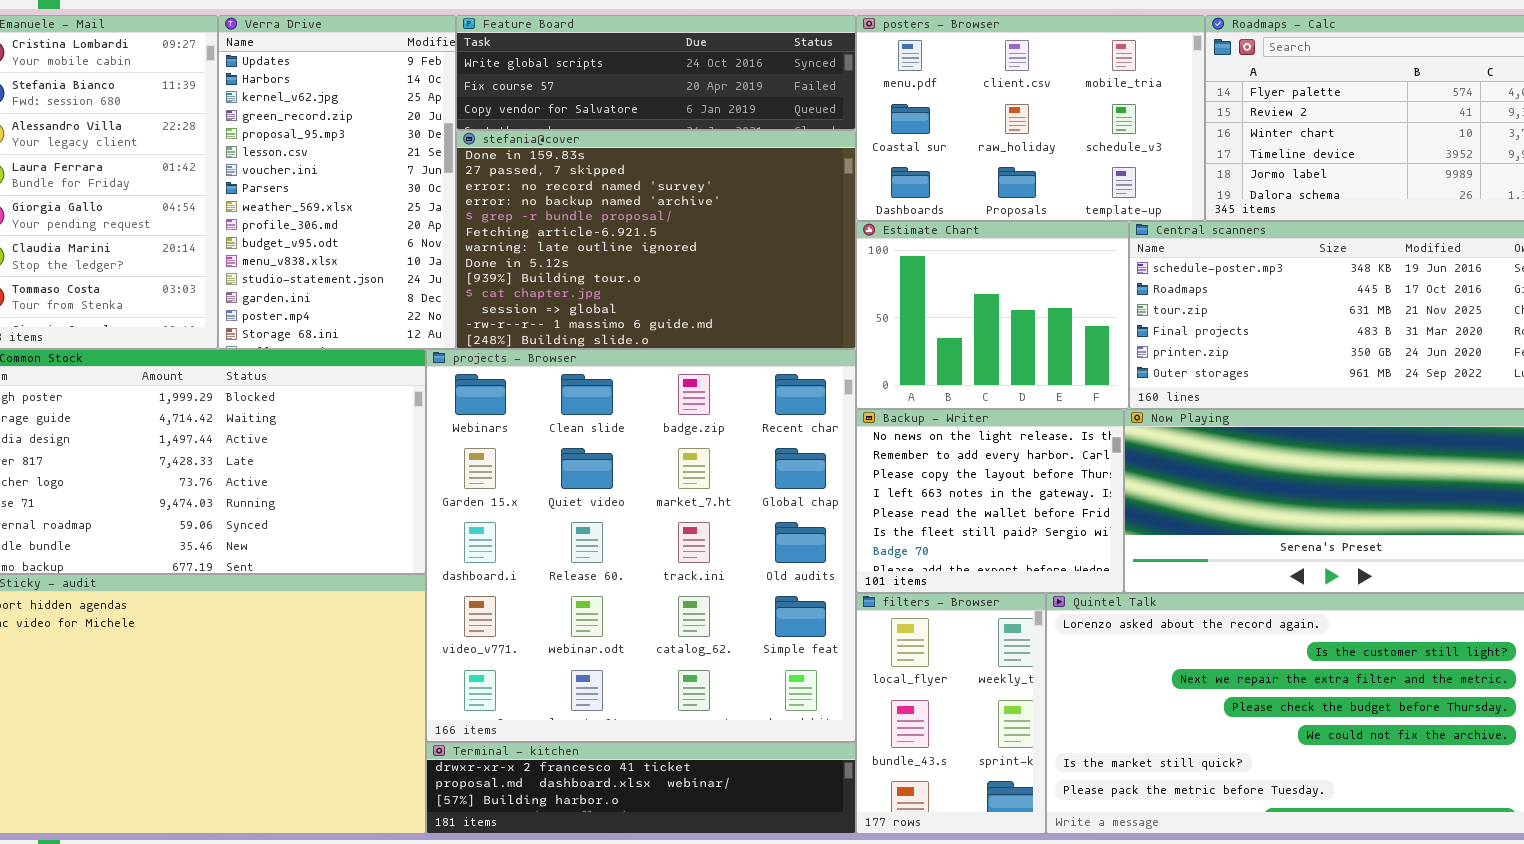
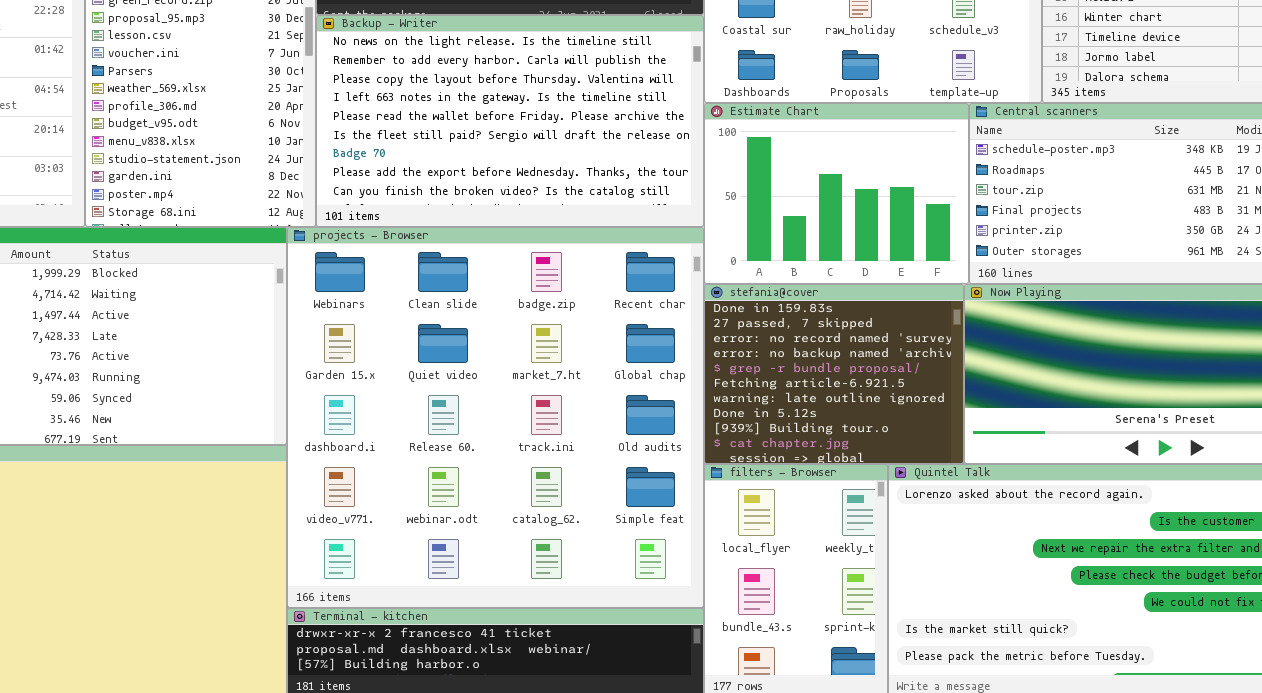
stefania@cover: [456,130,856,349] -> [704,284,964,464], moved, resized
Backup - Writer: [856,409,1124,593] -> [316,15,704,227], moved, resized

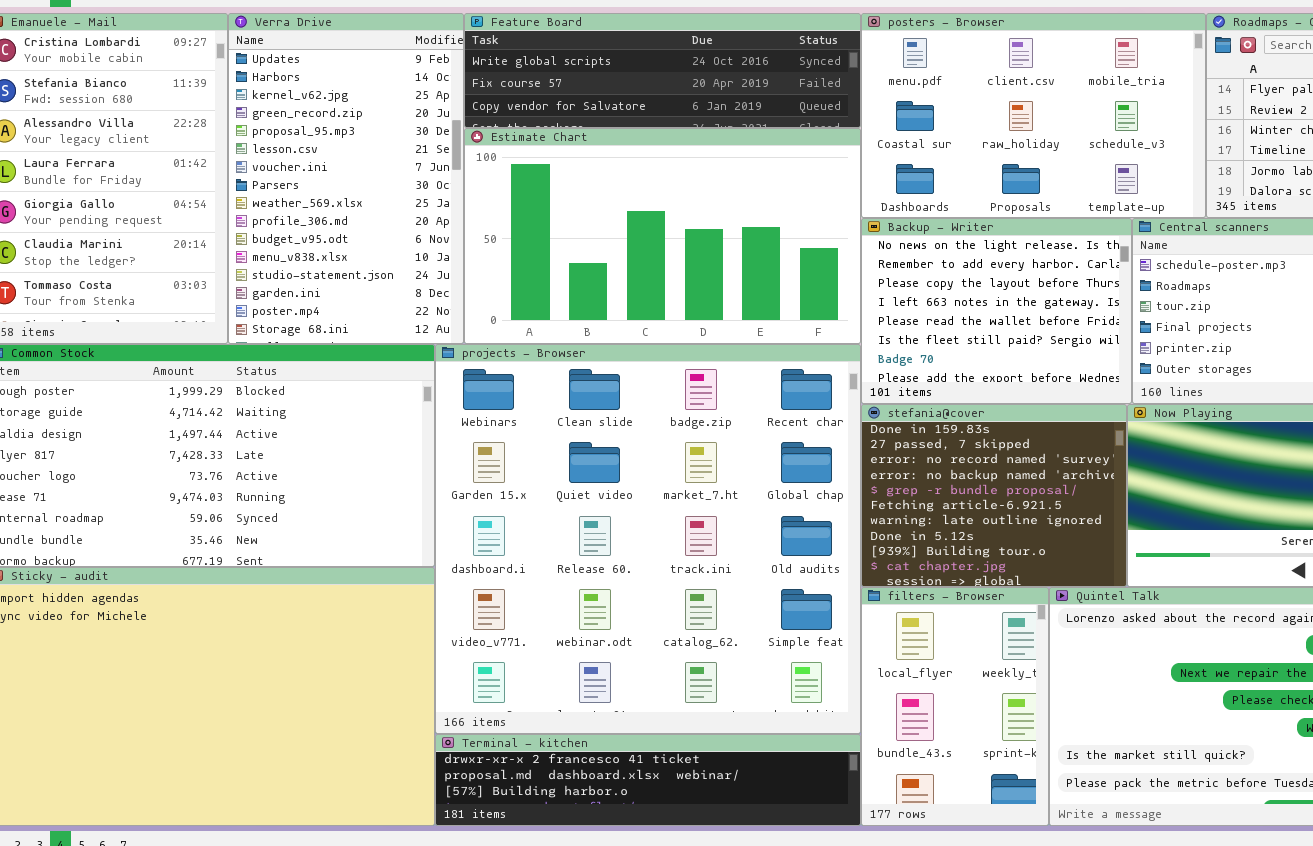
Backup - Writer: [316,15,704,227] -> [861,218,1132,404], moved, resized
Estimate Chart: [704,103,969,284] -> [464,128,861,344], moved, resized

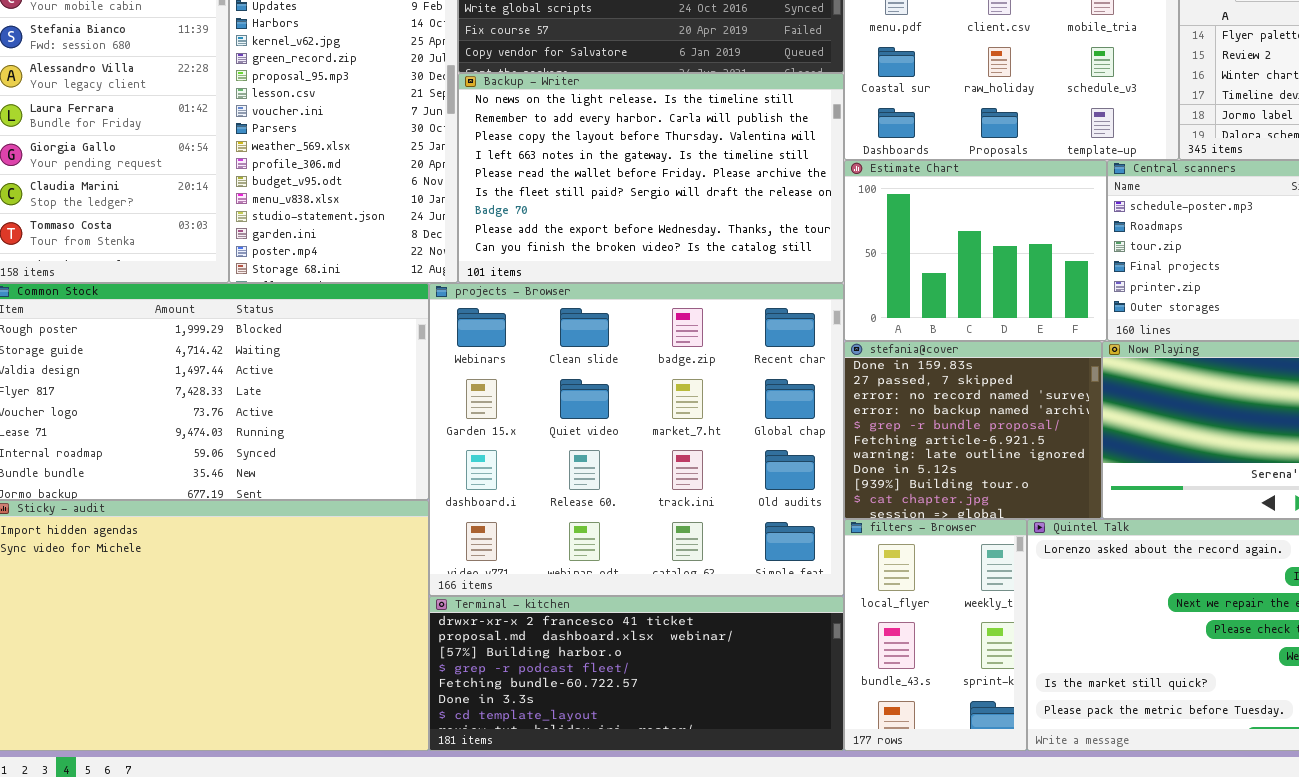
Estimate Chart: [464,128,861,344] -> [844,160,1107,341], moved, resized
Backup - Writer: [861,218,1132,404] -> [458,73,844,283], moved, resized
projects - Browser: [435,344,861,734] -> [429,283,844,596], resized
Terminal - kitchen: [435,734,861,826] -> [429,596,844,751], resized

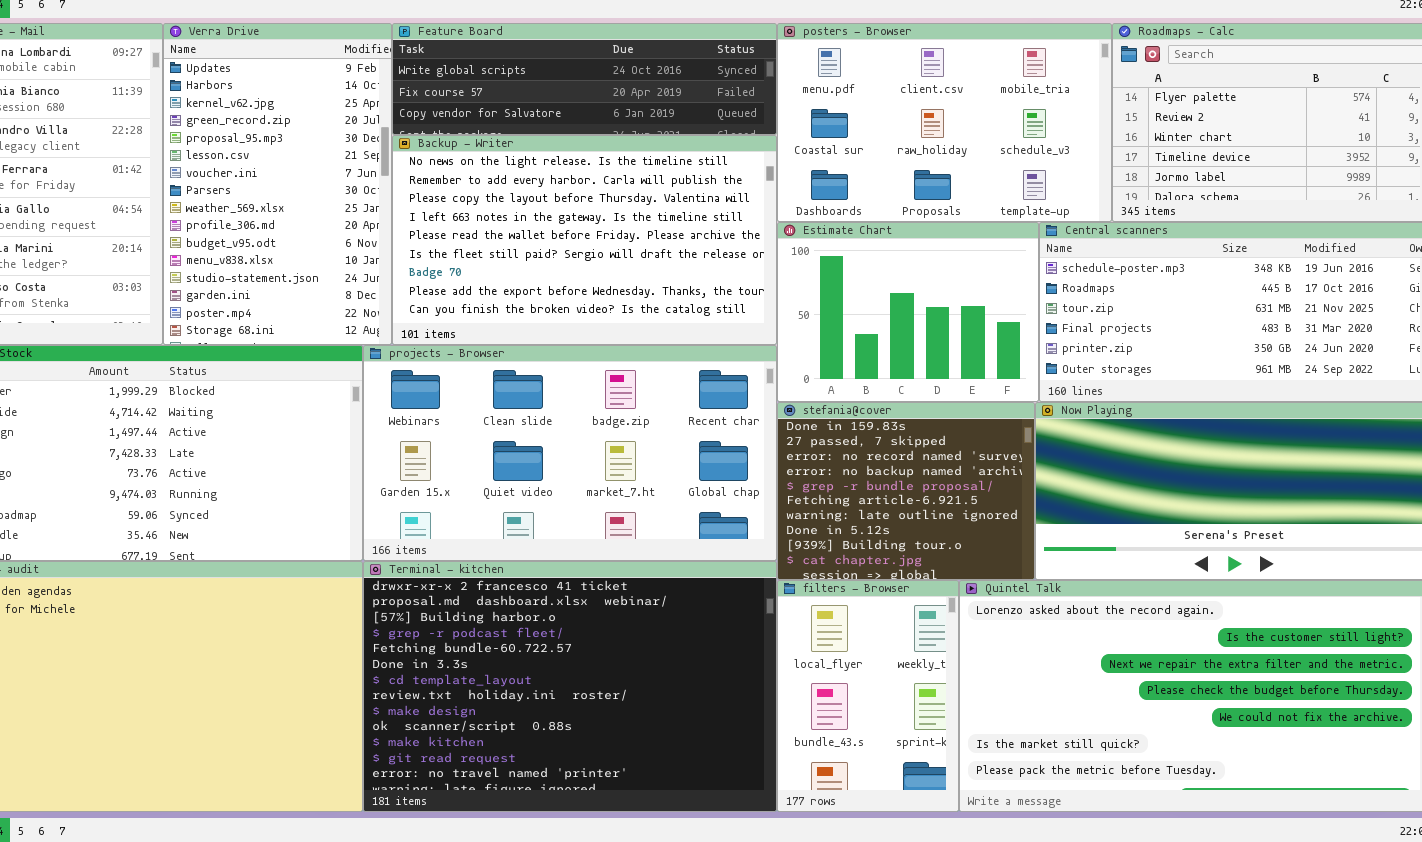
projects - Browser: [429,283,844,596] -> [363,345,777,561], resized
Terminal - kitchen: [429,596,844,751] -> [363,561,777,812], resized

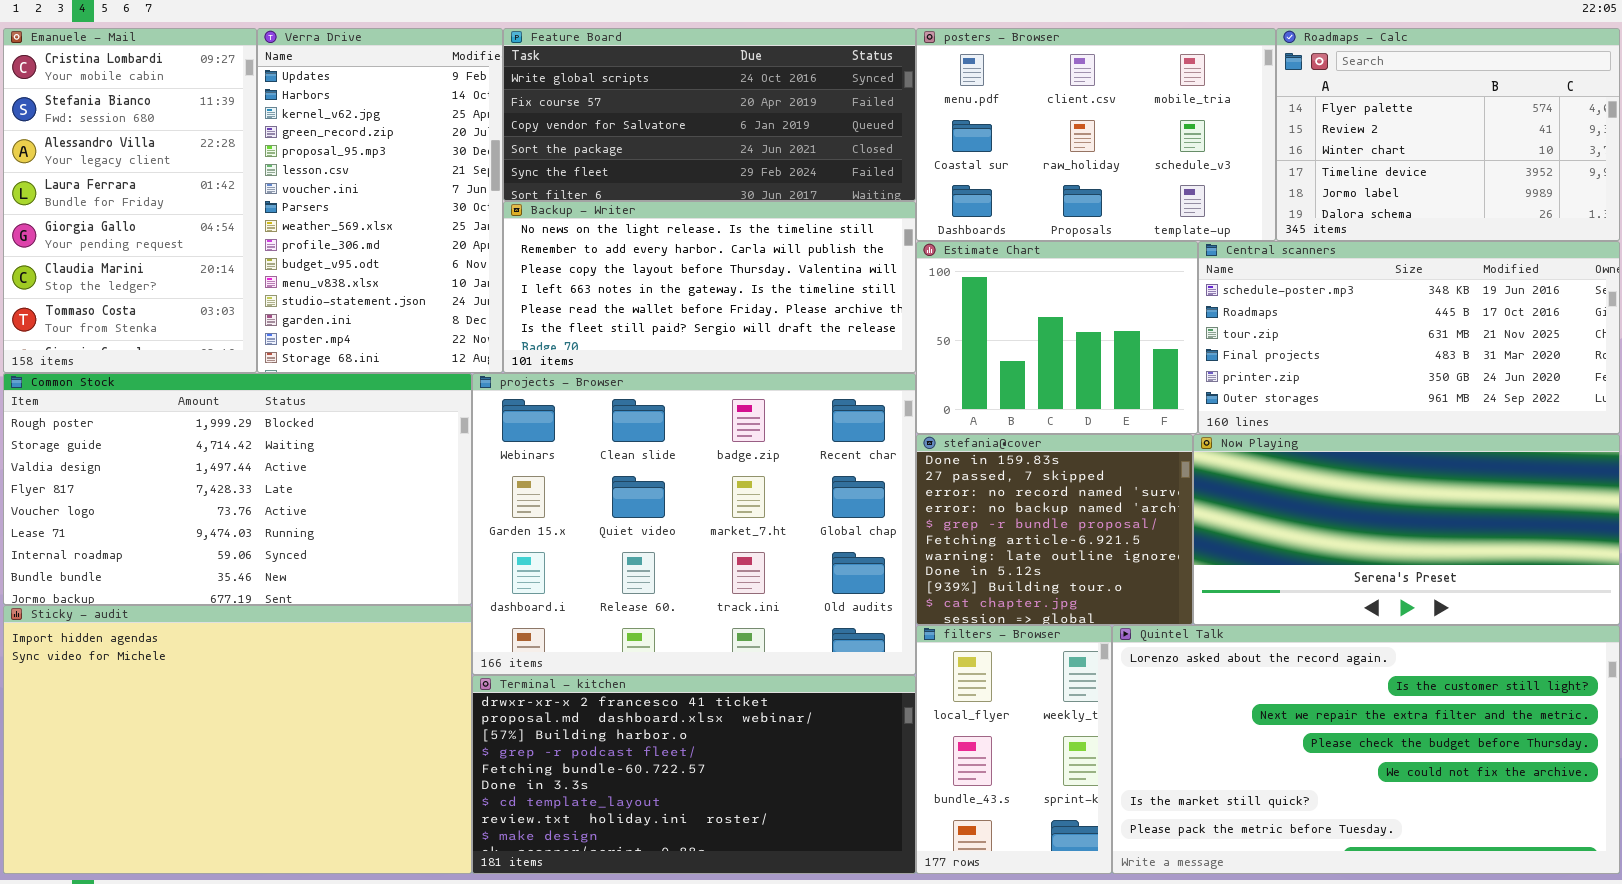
Feature Board: [392,23,777,135] -> [503,28,916,201], resized
Backup - Writer: [392,135,777,345] -> [503,201,916,373], resized
projects - Browser: [363,345,777,561] -> [472,373,916,675], resized
Terminal - kitchen: [363,561,777,812] -> [472,675,916,874], resized

